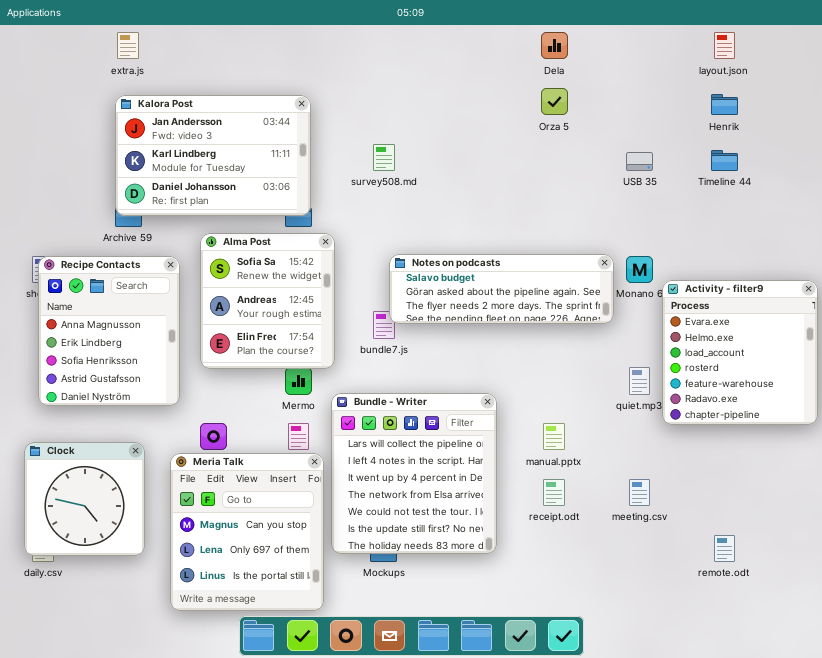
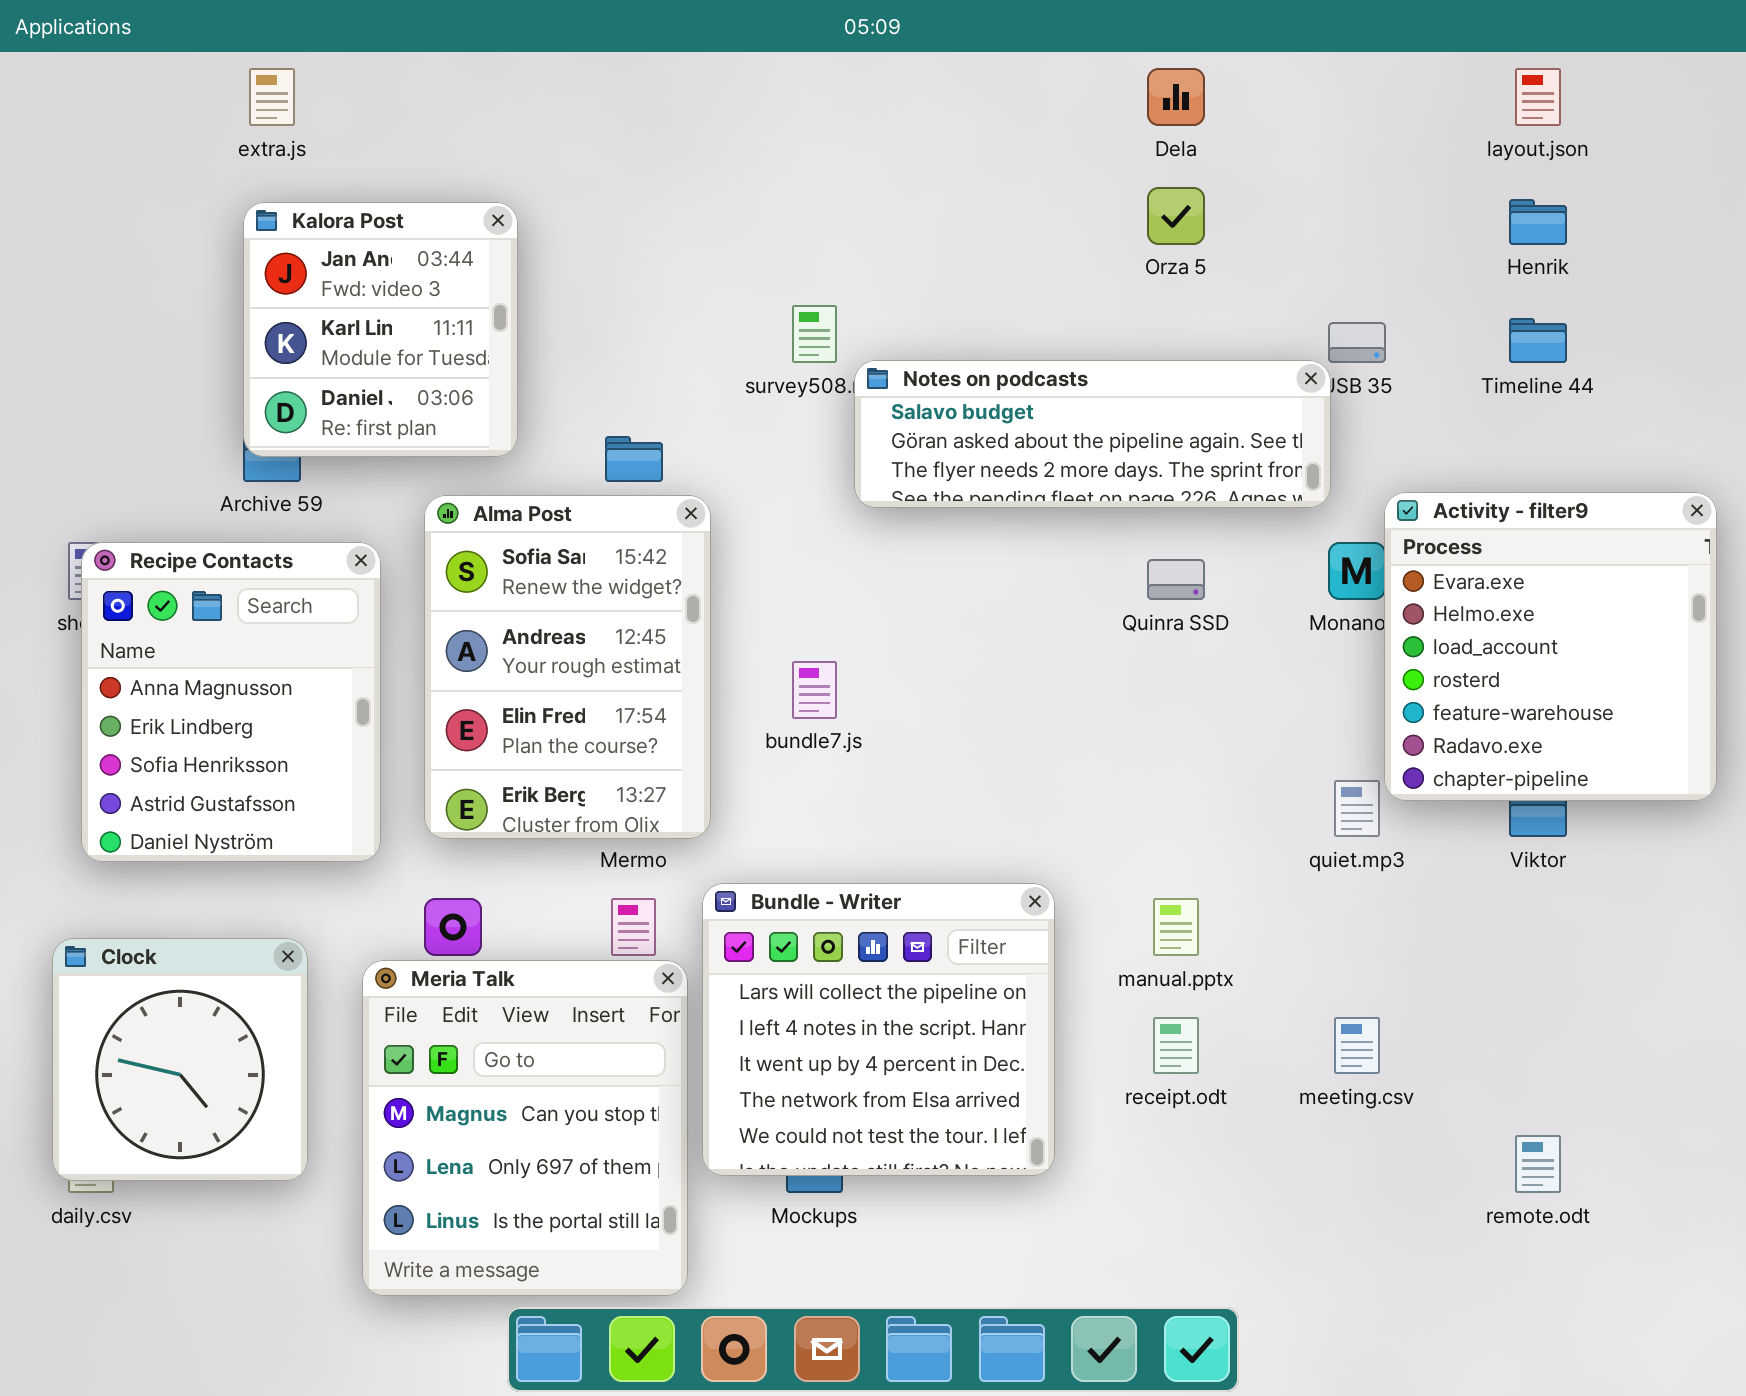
Kalora Post: [115,95,311,216] -> [243,202,518,457], resized
Alma Post: [200,233,335,369] -> [424,495,711,839], resized
Notes on podcasts: [389,254,614,324] -> [854,360,1331,508], moved
Activity - filter9: [662,280,818,425] -> [1384,492,1717,801], moved
Bundle - Writer: [331,393,497,554] -> [702,883,1055,1176], resized

